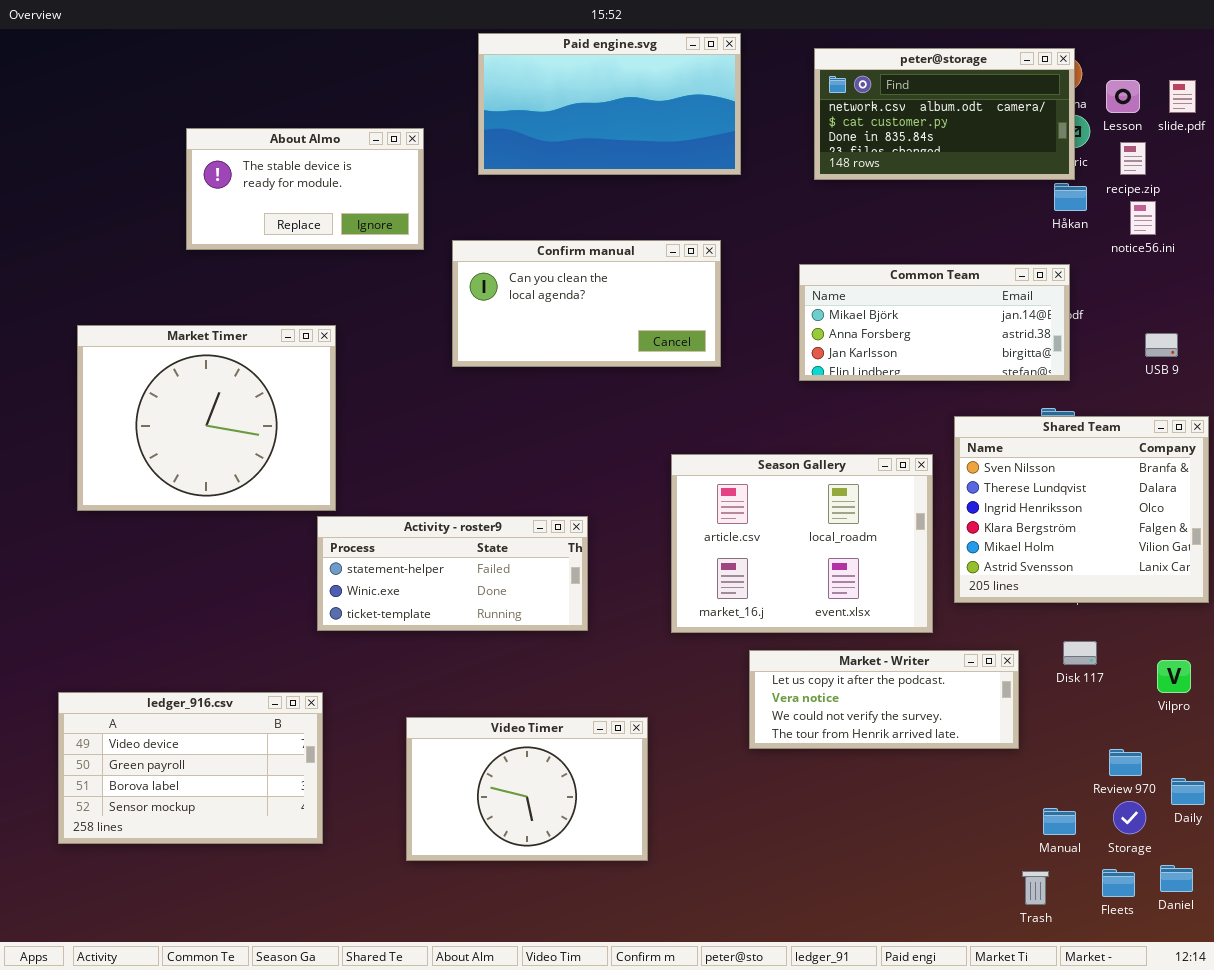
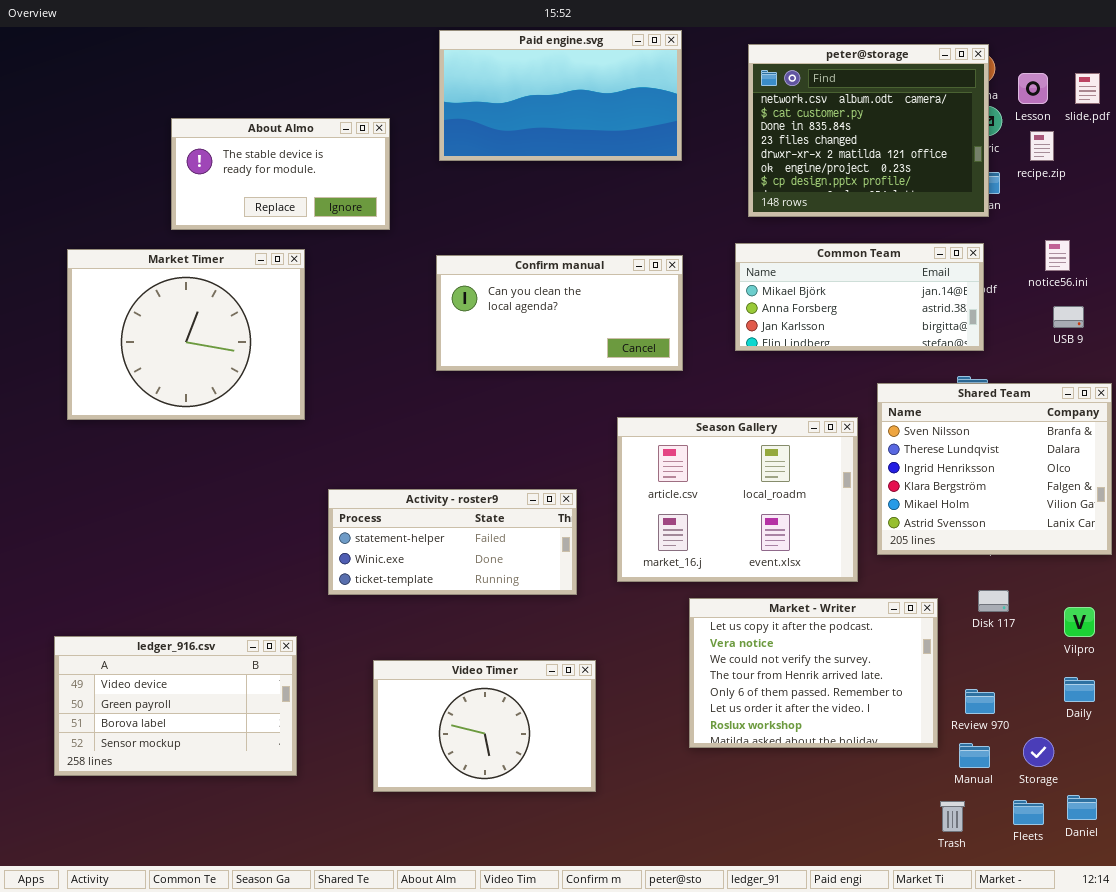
peter@storage: [814,48,1075,180] -> [748,44,989,217], resized
notice56.ini: [1130,201,1156,235] -> [1045,240,1070,271], moved
Confirm manual: [452,240,721,367] -> [436,255,683,371], moved
Market Timer: [77,325,336,511] -> [67,249,305,420], moved
Activity - roster9: [317,516,588,631] -> [328,489,577,595], moved
Market - Writer: [749,650,1019,749] -> [689,598,938,748], resized
Review 970: [1109,749,1142,776] -> [965,689,995,714], moved
Daily: [1171,778,1205,805] -> [1064,677,1095,702], moved

